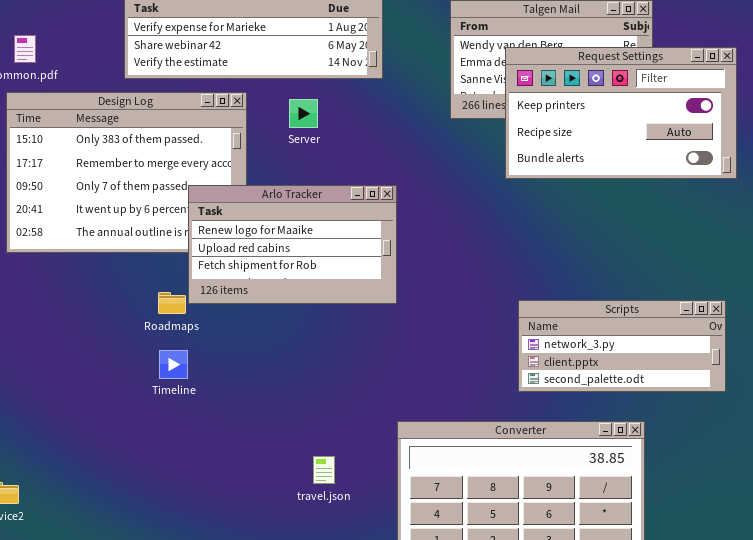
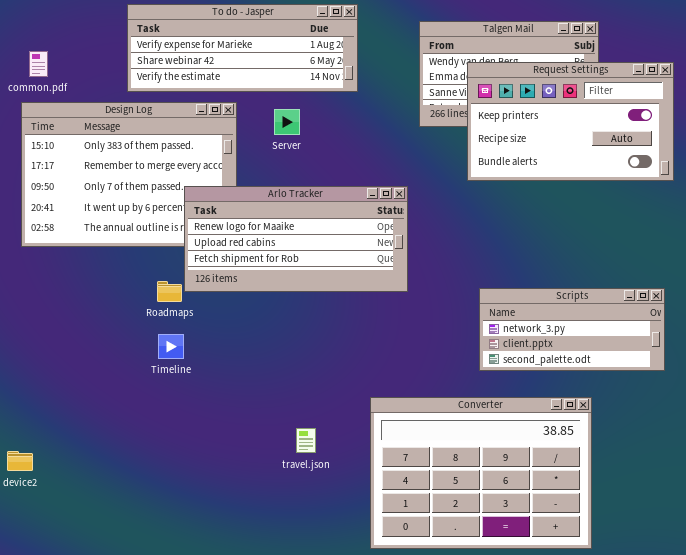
Arlo Tracker: [188,185,397,304] -> [184,186,408,292], resized

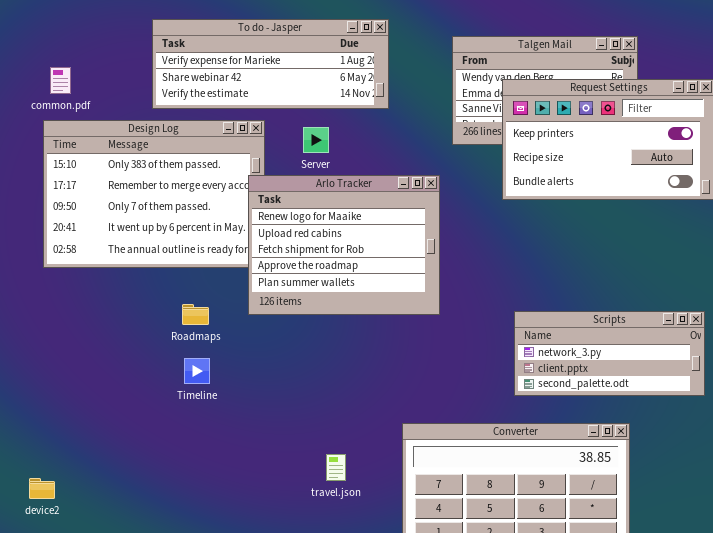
Arlo Tracker: [184,186,408,292] -> [248,175,440,315], resized

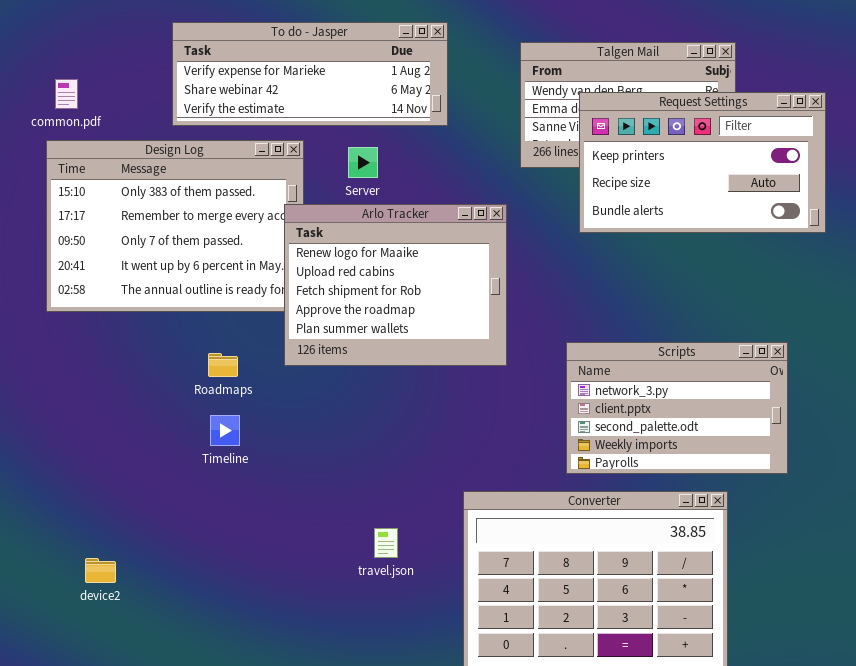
Scripts: [514,311,705,396] -> [566,342,788,474], moved, resized
device2: [29,478,55,499] -> [85,558,116,583], moved

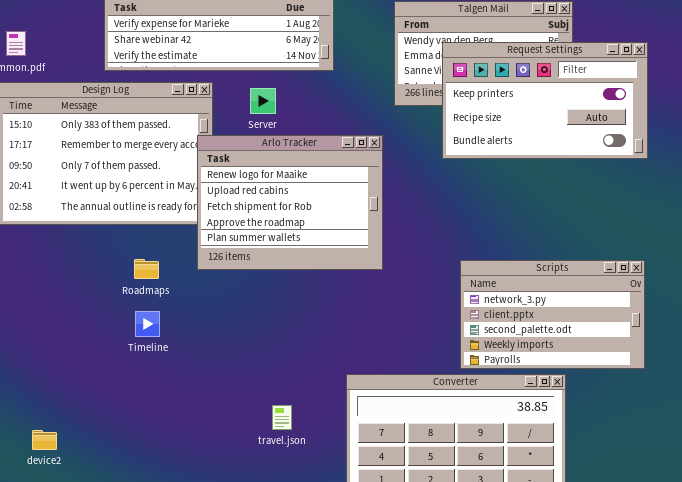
Scripts: [566,342,788,474] -> [460,260,645,369], moved

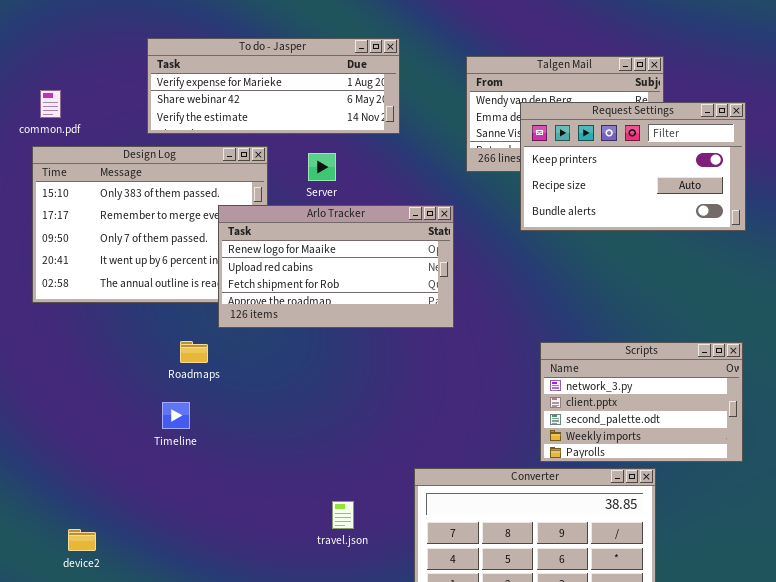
Arlo Tracker: [197,135,383,270] -> [218,205,454,328], resized
Timeline: [135,311,160,337] -> [162,402,190,429], moved

